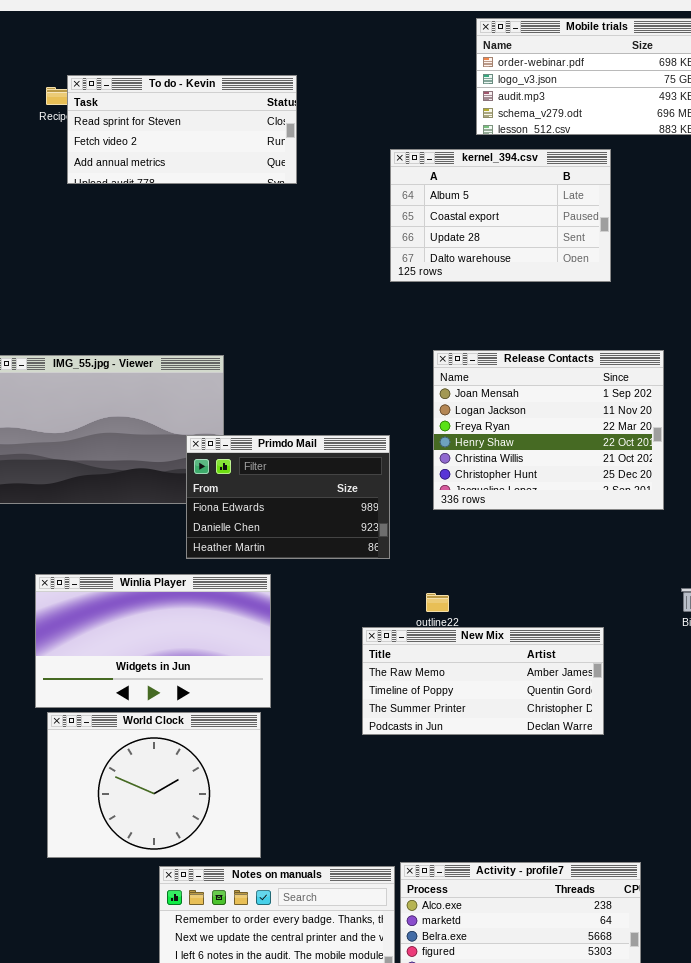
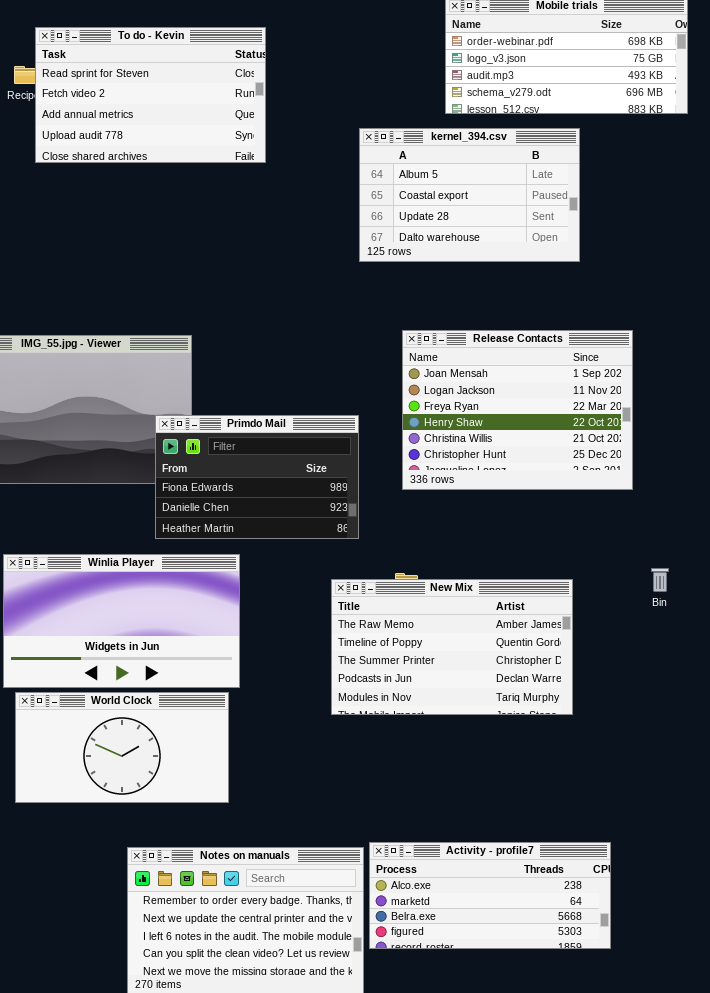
To do - Kevin: [67,75,297,184] -> [35,27,266,163], resized
New Mix: [362,627,604,735] -> [331,579,573,715], resized
World Clock: [47,712,261,858] -> [15,692,229,803], resized

